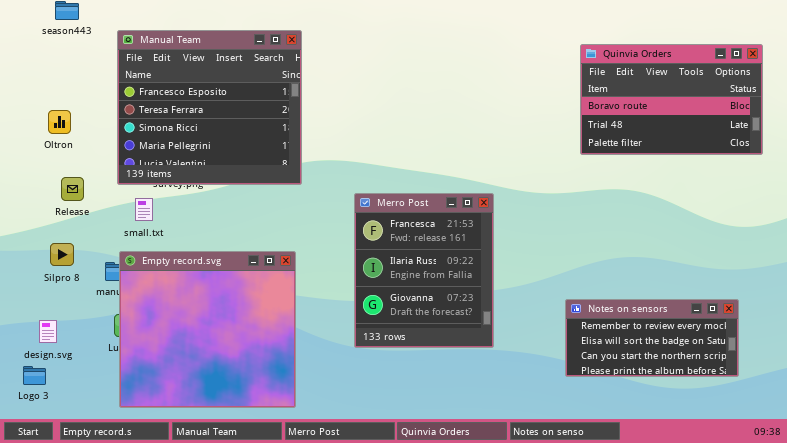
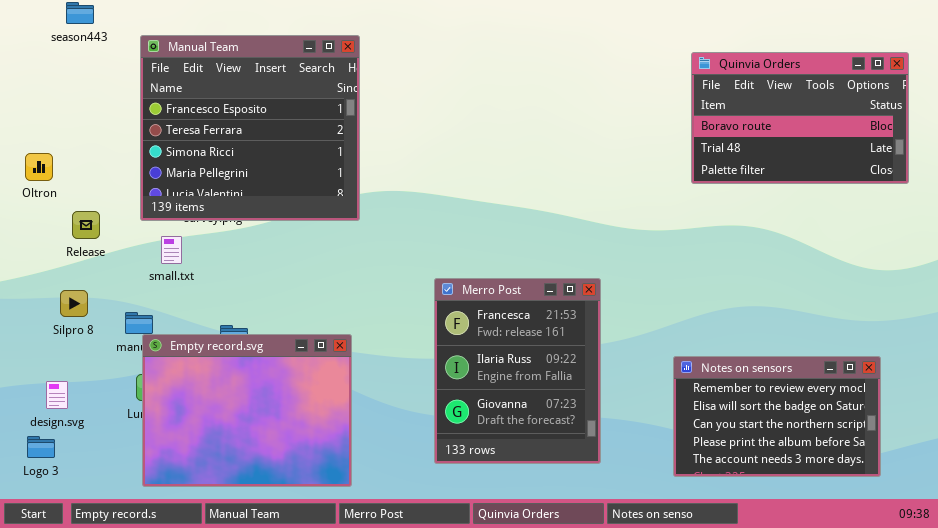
Oltron: [48,110,71,134] -> [25,153,53,181], moved
Merro Post: [354,193,494,348] -> [434,278,601,464], moved
Empty record.svg: [119,251,296,408] -> [142,334,352,487], resized
Notes on sensors: [565,299,739,377] -> [673,356,881,477], resized

